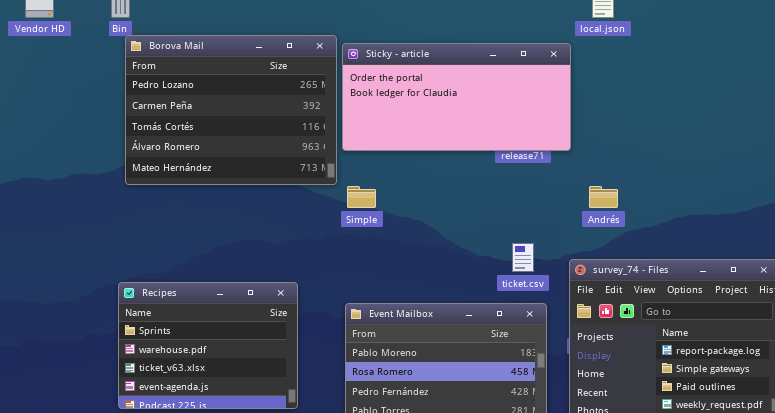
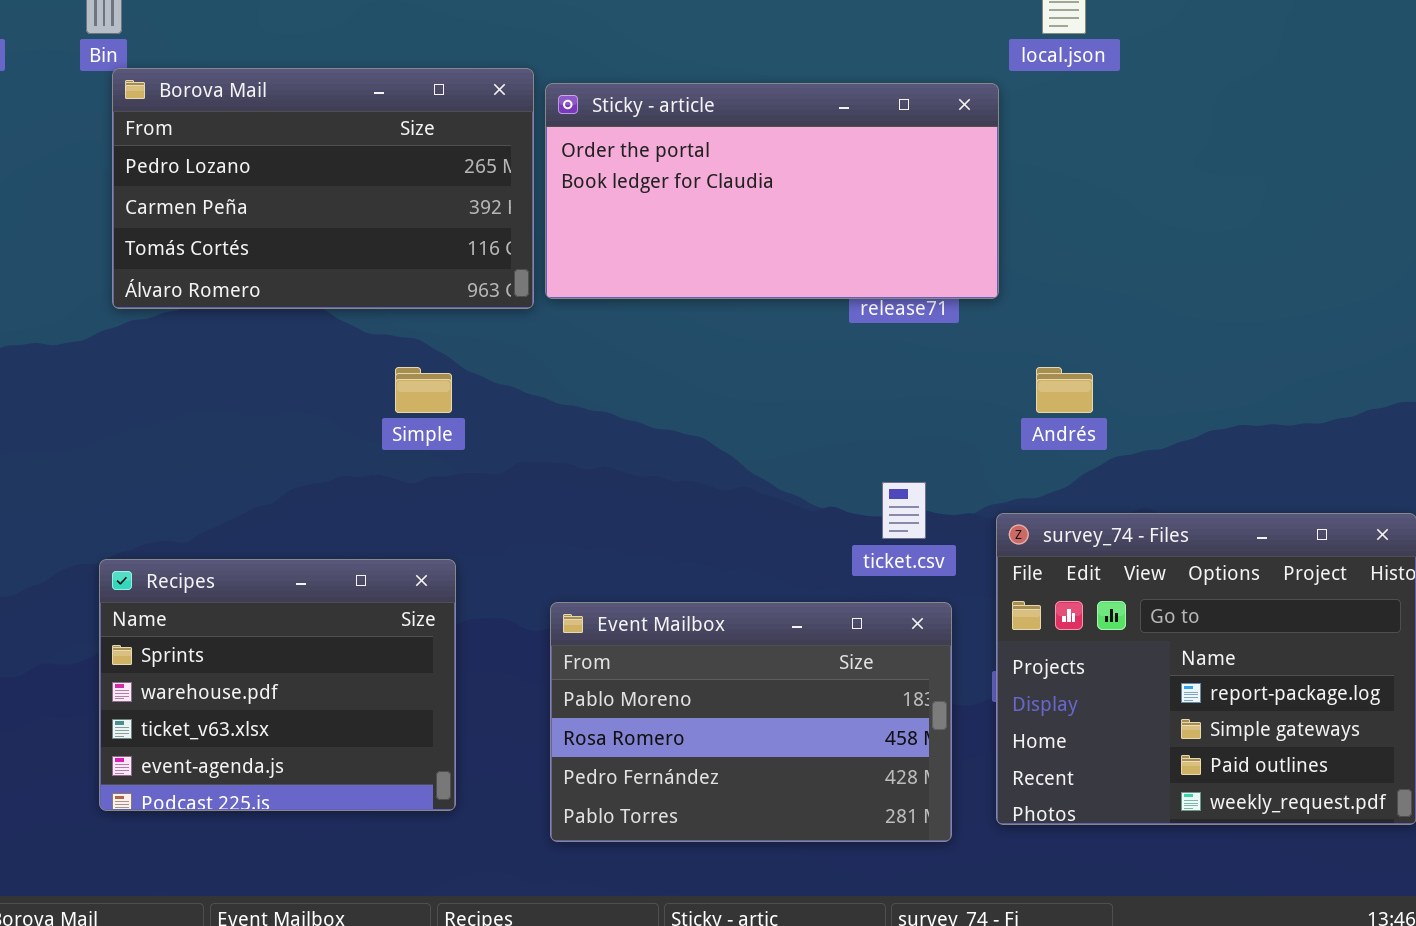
Borova Mail: [125,35,337,185] -> [112,68,534,309], resized
Simple: [347,186,376,208] -> [395,367,452,413], moved

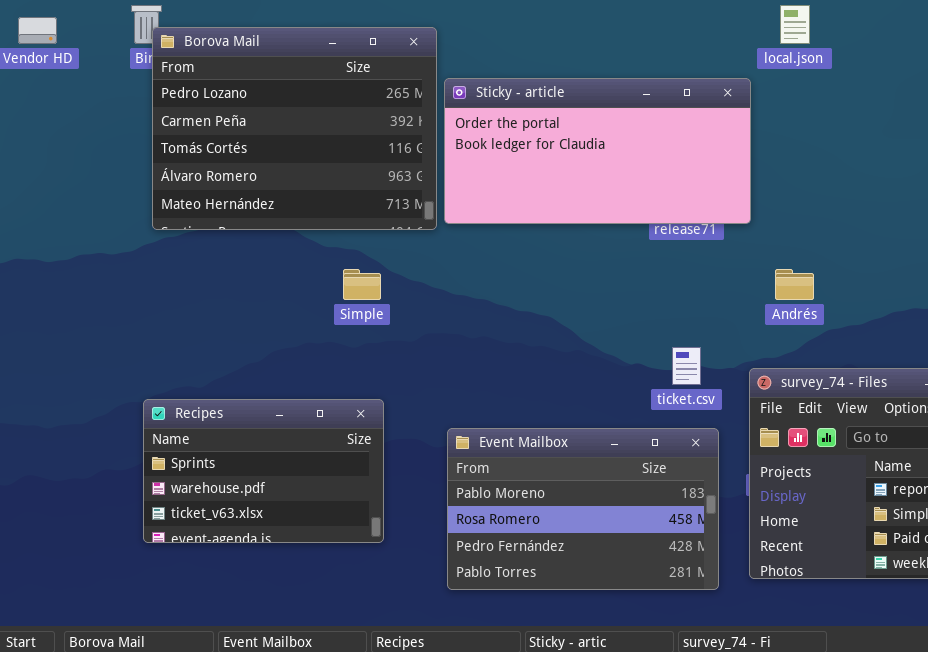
Borova Mail: [112,68,534,309] -> [152,27,437,230], resized
Recipes: [99,559,456,811] -> [143,399,384,543], resized

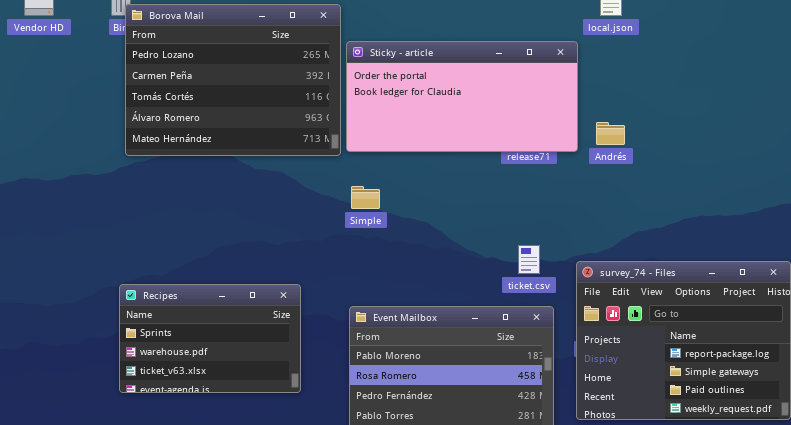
Simple: [343,269,381,300] -> [351,186,380,209], moved
Andrés: [775,269,814,300] -> [596,122,625,145], moved

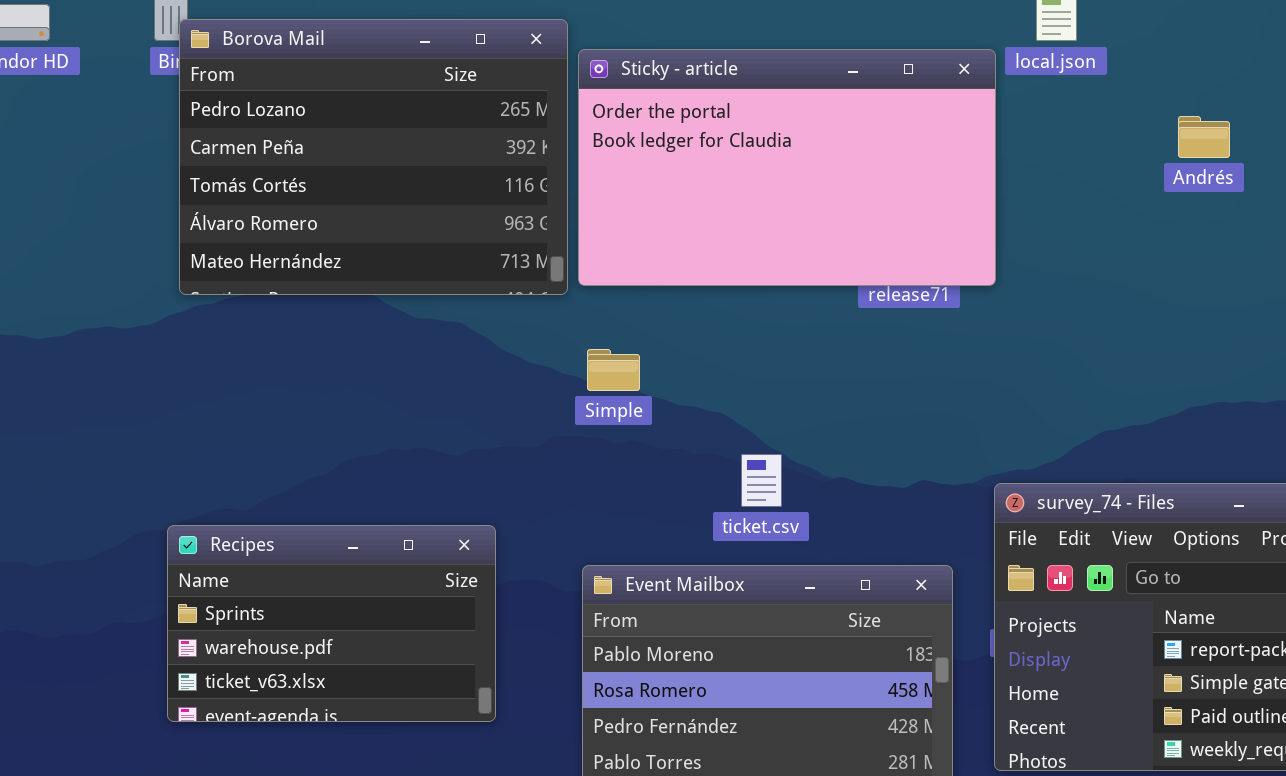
Sticky - article: [346,41,578,152] -> [578,49,996,286], resized
Andrés: [596,122,625,145] -> [1178,116,1230,158], moved
ticket.csv: [518,245,540,274] -> [741,454,782,507], moved

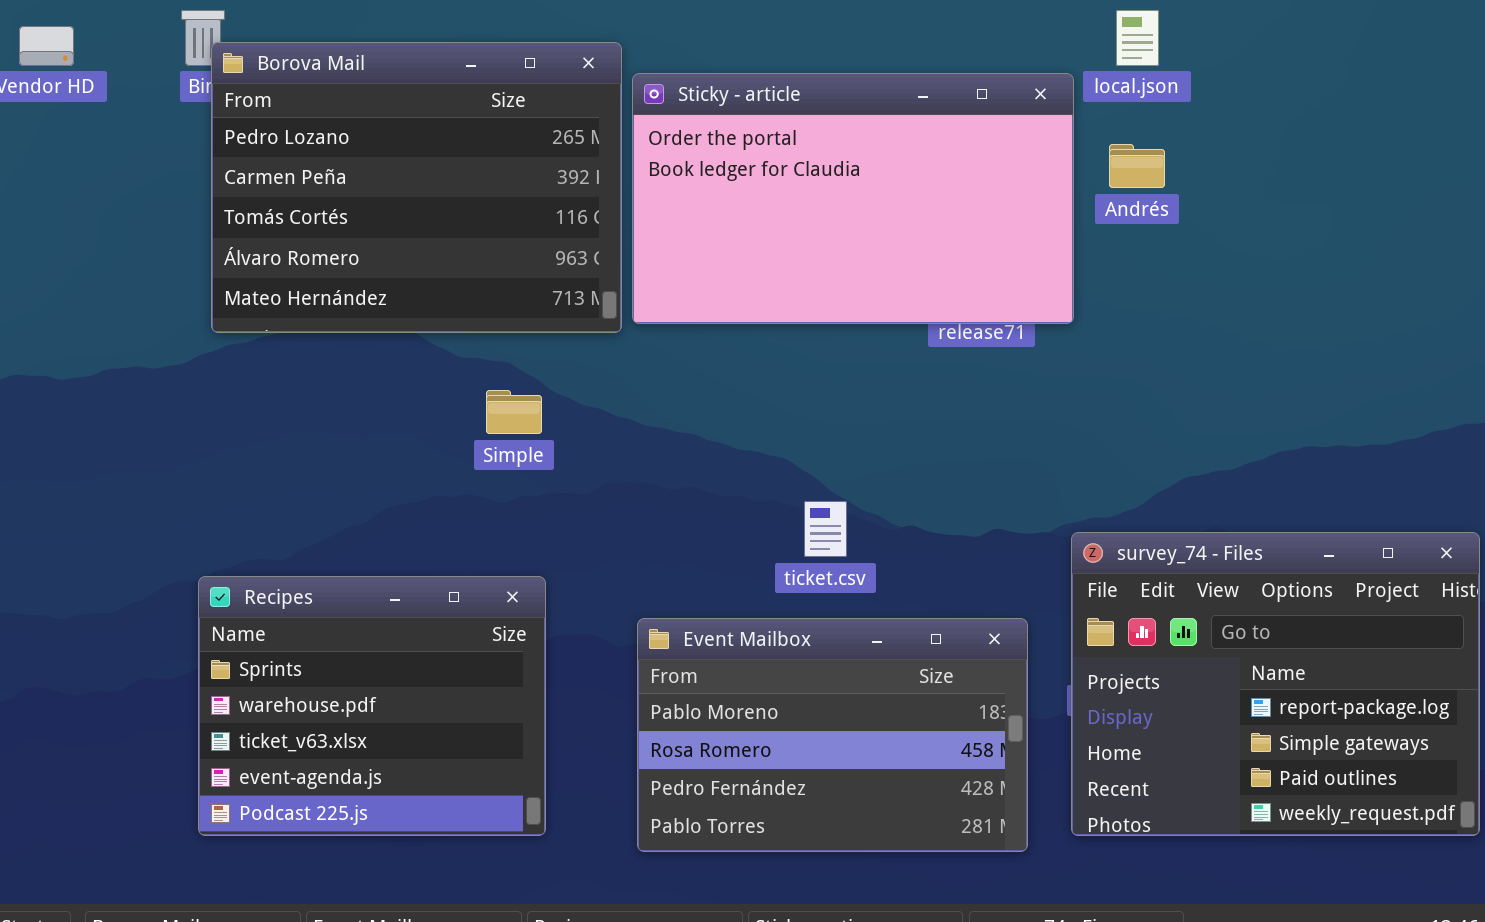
Andrés: [1178,116,1230,158] -> [1109,144,1165,188], moved
Simple: [587,349,640,391] -> [486,390,542,434], moved
Recipes: [167,525,496,722] -> [198,576,546,836], resized

